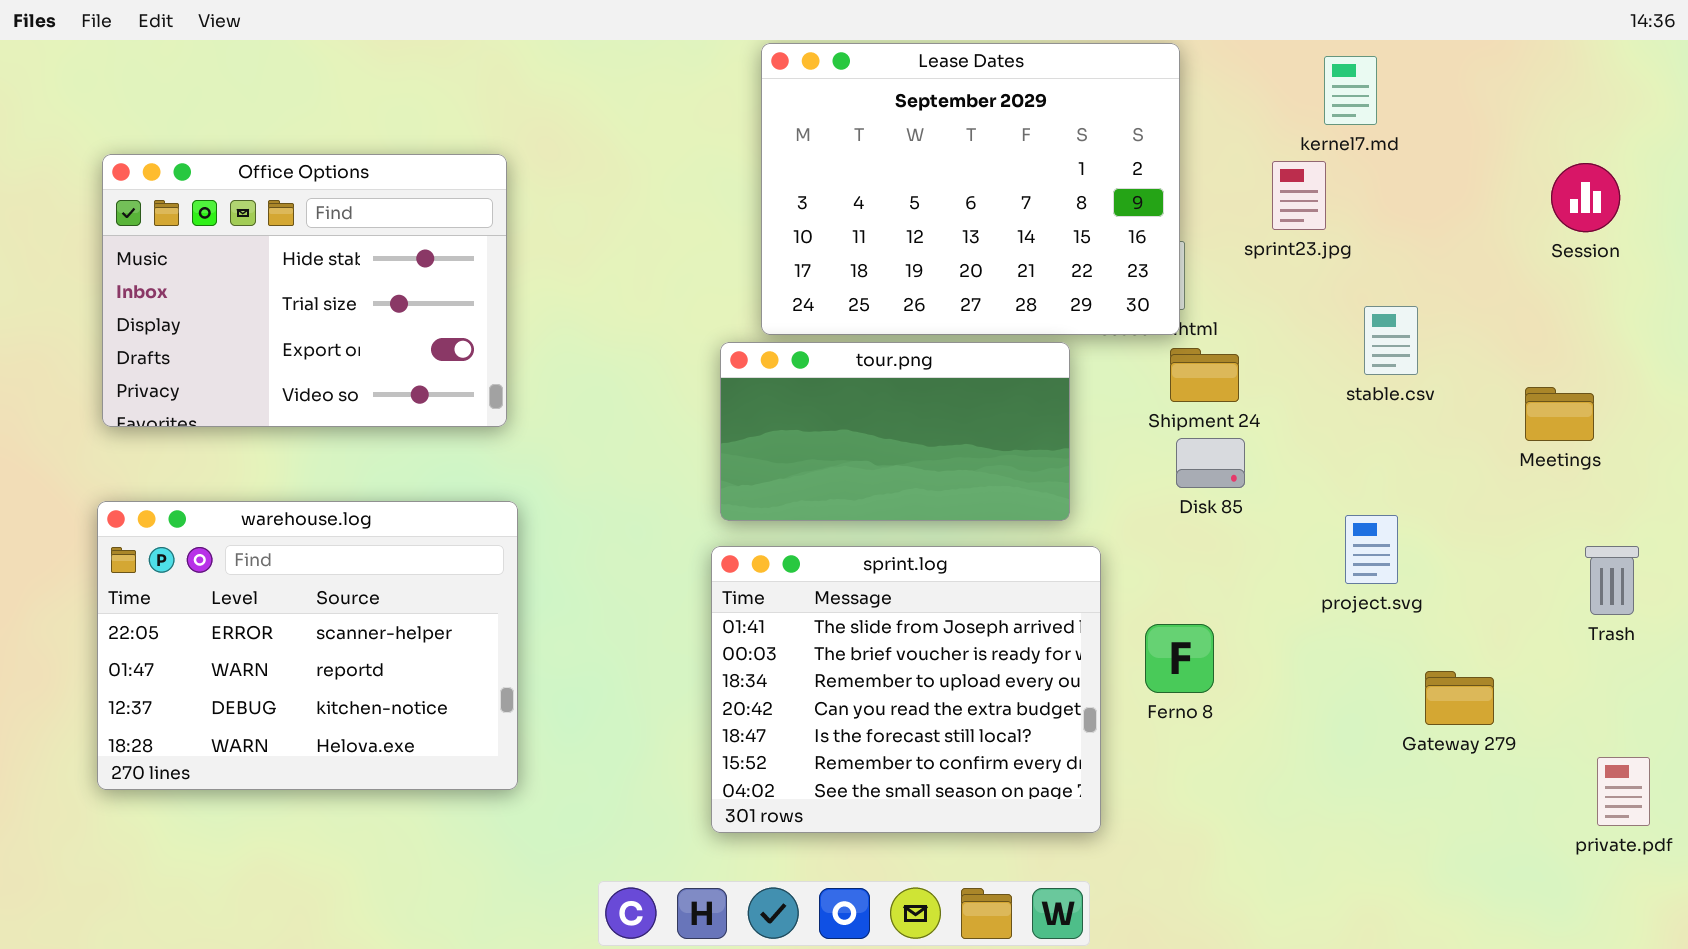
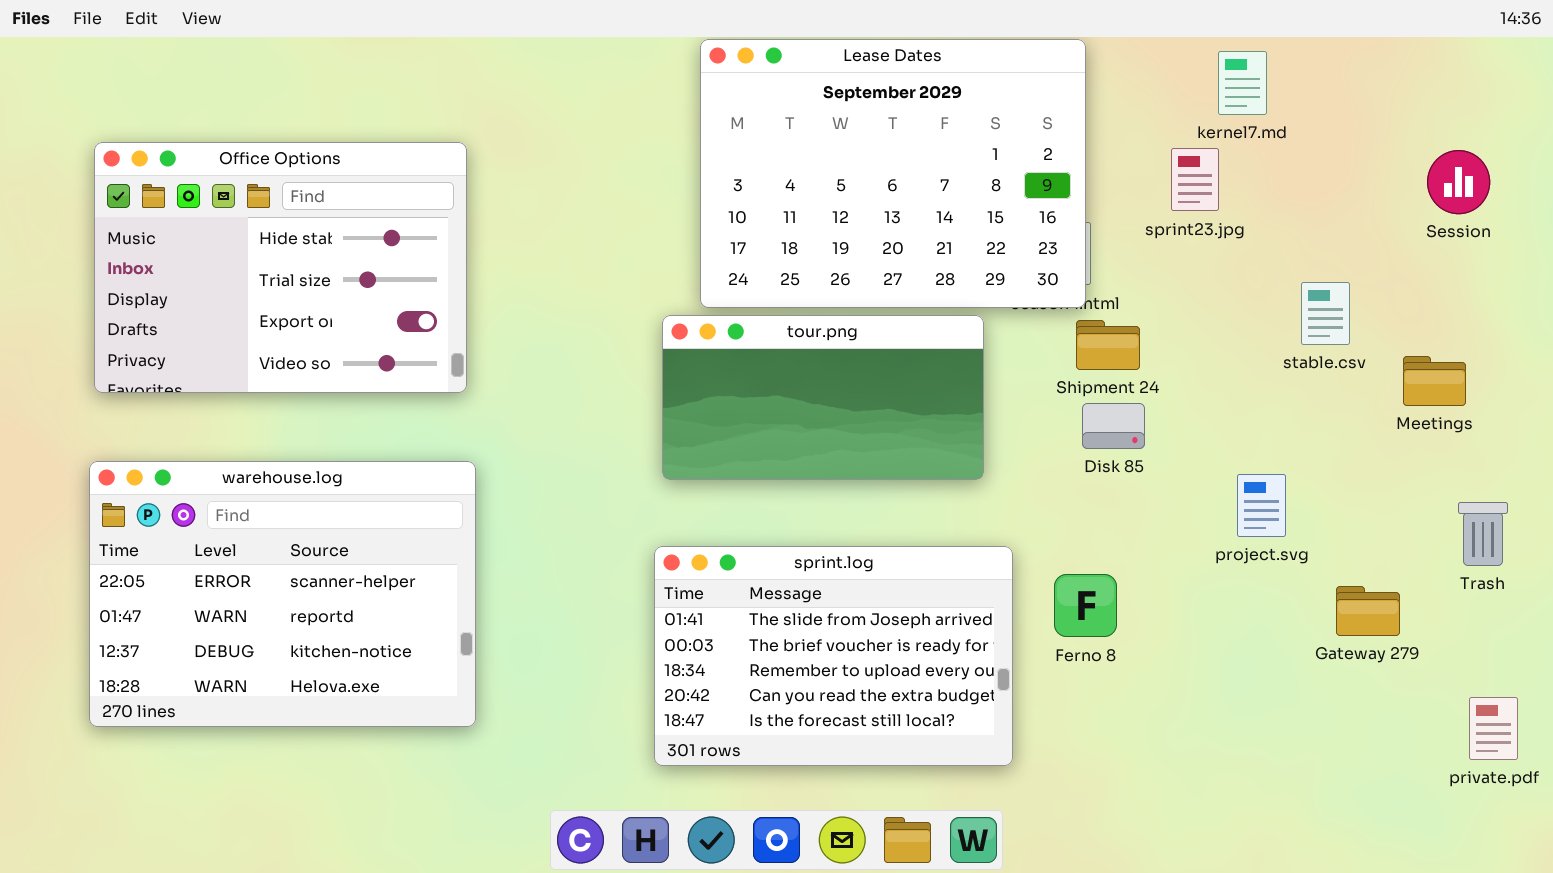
stable.csv: [1364,306,1418,375] -> [1301,282,1350,345], moved
sprint.log: [711,546,1101,833] -> [654,546,1013,766], resized
Gateway 279: [1425,671,1494,725] -> [1336,586,1400,636], moved

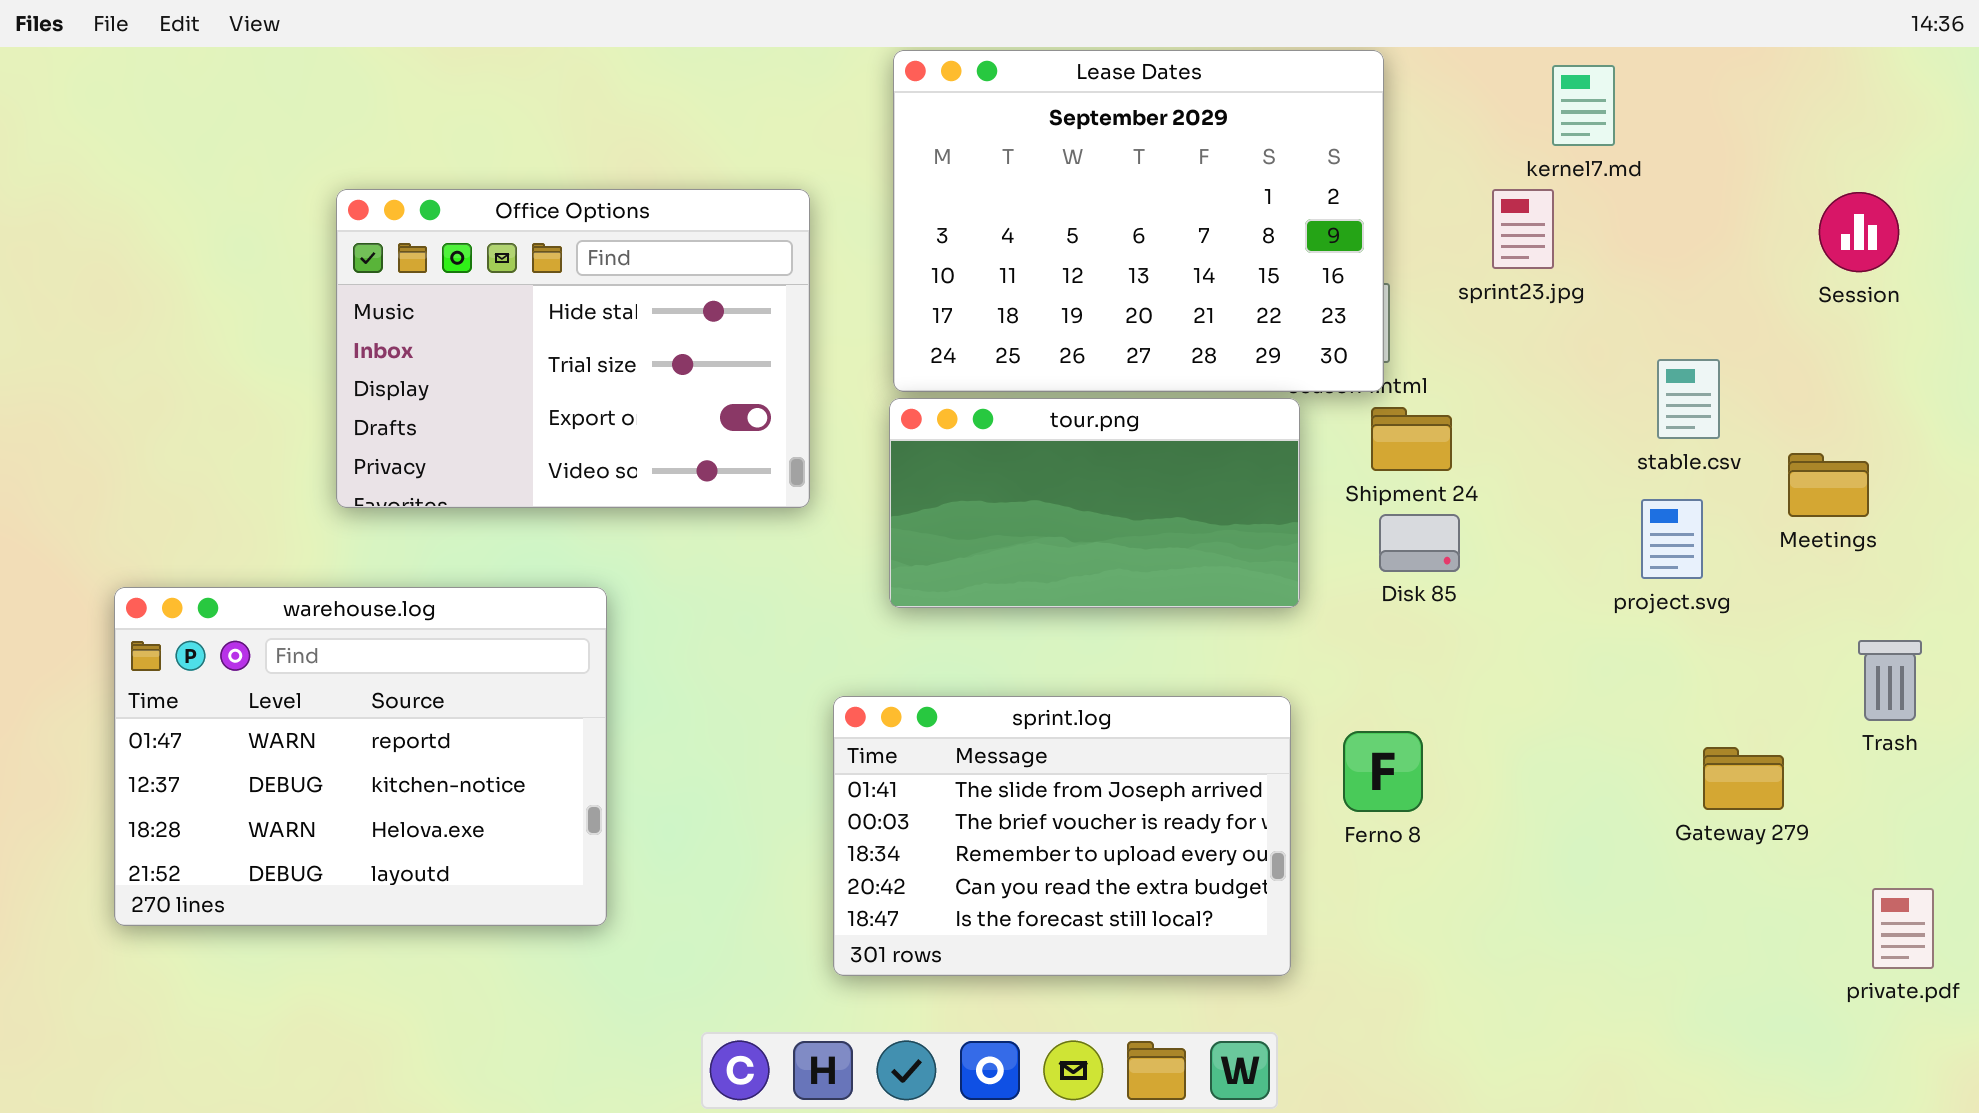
Office Options: [94,142,467,393] -> [336,189,810,508], moved
tour.png: [662,315,984,480] -> [889,398,1300,608], moved
warehouse.log: [89,461,476,727] -> [114,587,607,926], scrolled down 1 row
project.svg: [1237,474,1286,537] -> [1641,499,1703,579], moved

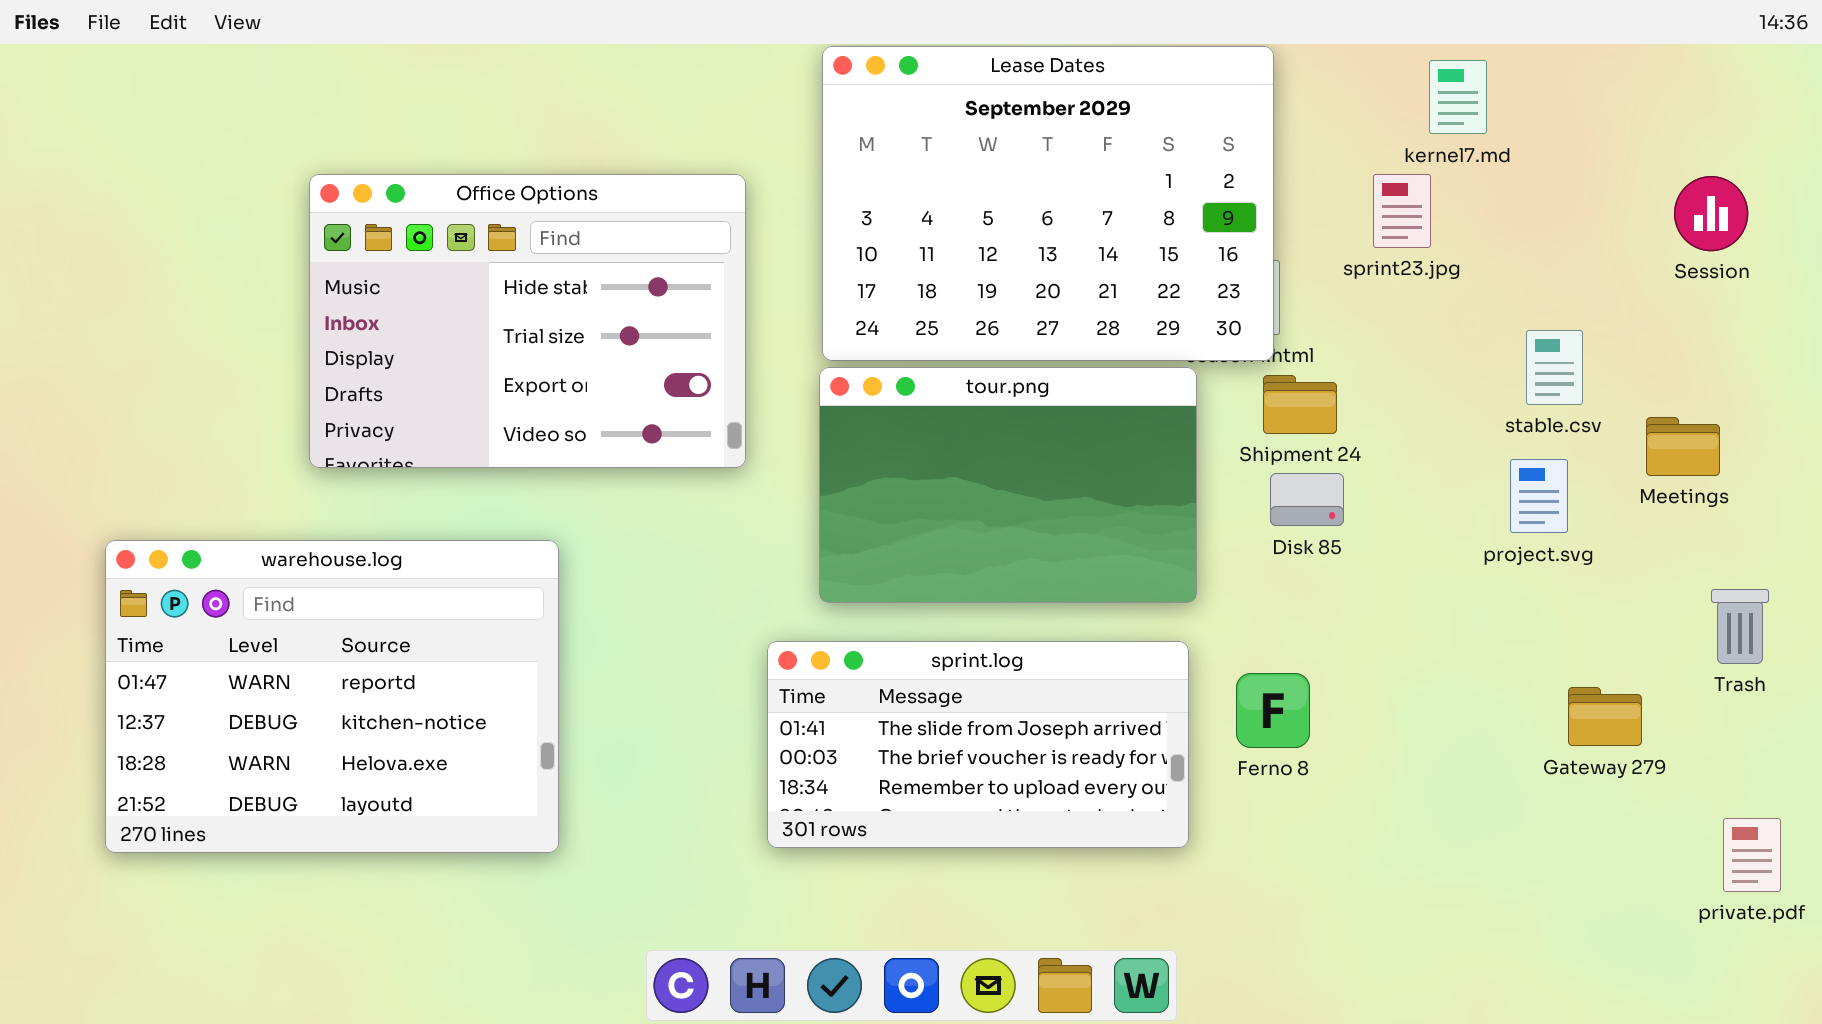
tour.png: [889,398,1300,608] -> [819,367,1197,603], resized
sprint.log: [833,696,1291,976] -> [767,641,1189,848], resized

